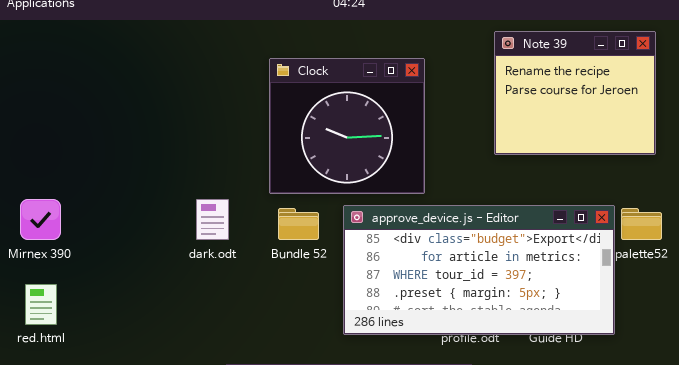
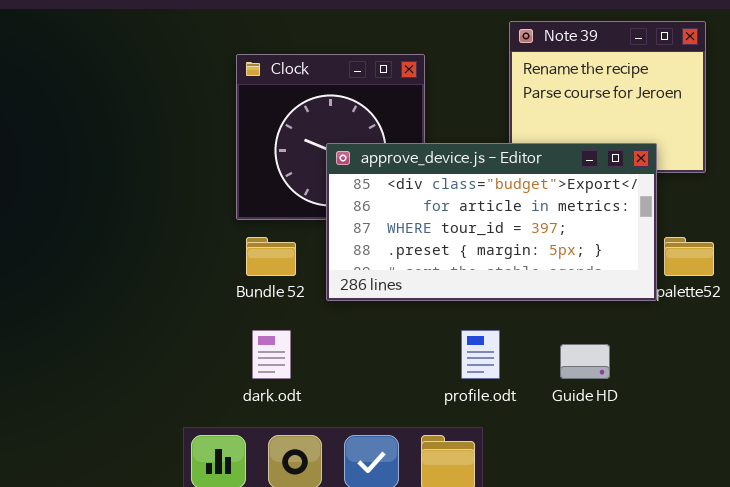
dark.odt: [196,199,229,240] -> [252,330,291,379], moved
approve_device.js - Editor: [343,205,615,335] -> [326,143,657,301], moved

